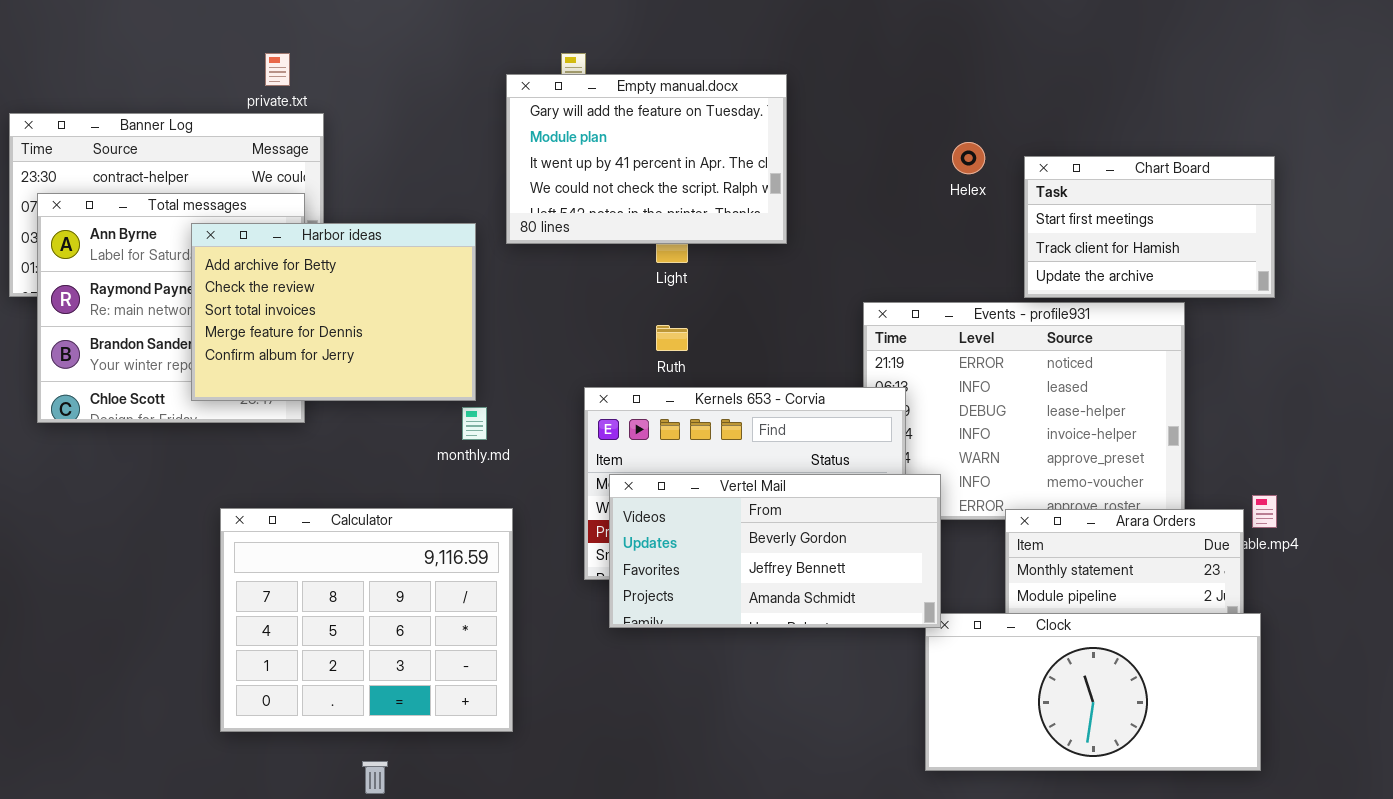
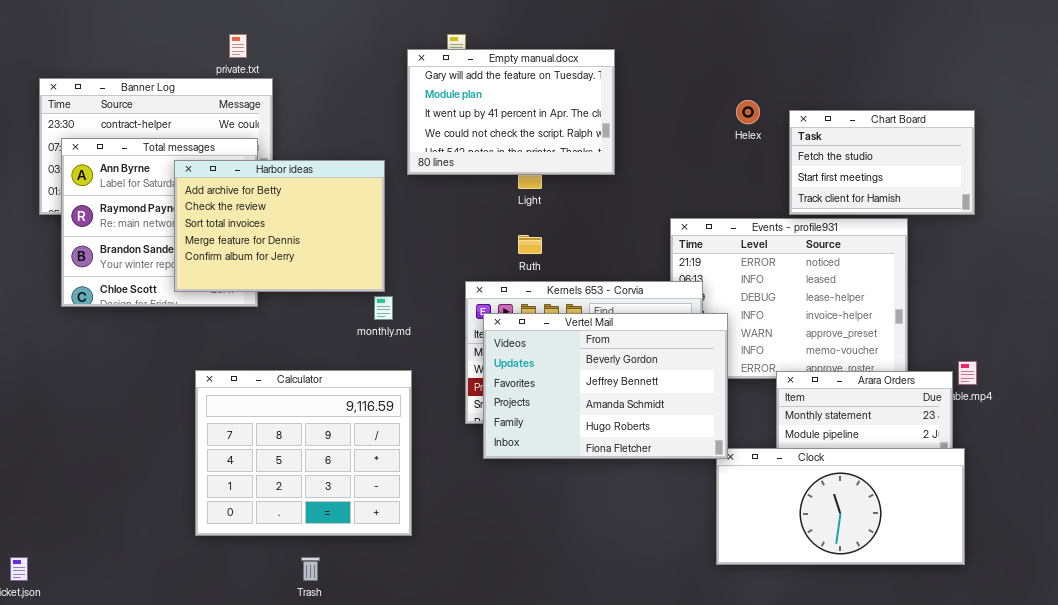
Chart Board: [1024,156,1275,298] -> [789,110,975,215], scrolled up 1 row
Vertel Mail: [609,474,941,628] -> [483,313,728,459], resized

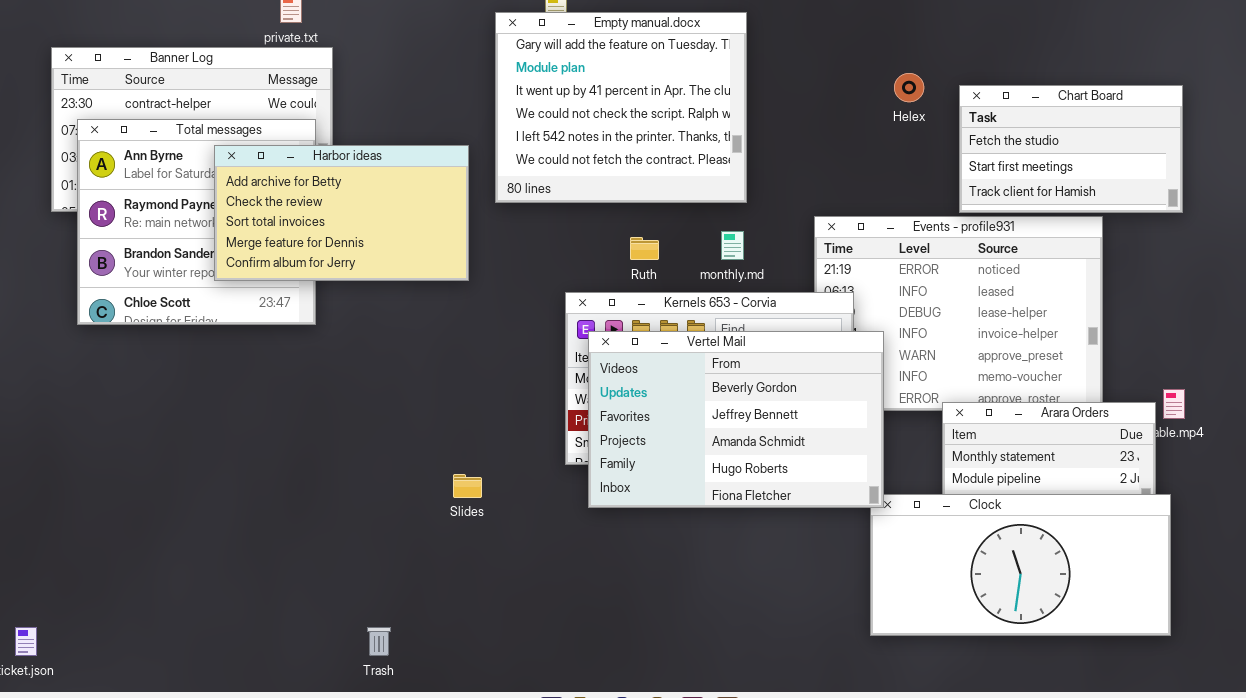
Empty manual.docx: [407,49,615,175] -> [495,12,747,203], resized
Harbor ideas: [174,160,385,292] -> [214,145,469,281], resized
monthly.md: [374,296,393,320] -> [721,231,744,260], moved
Calculator: [195,370,412,536] -> none, closed

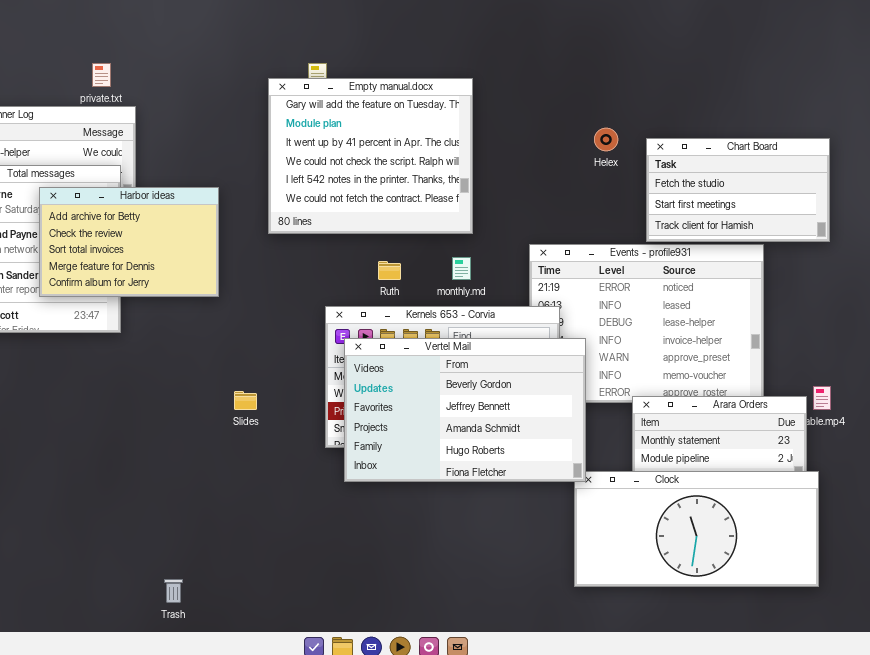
Harbor ideas: [214,145,469,281] -> [39,187,219,297], resized
Slides: [453,474,482,498] -> [234,391,257,410], moved

